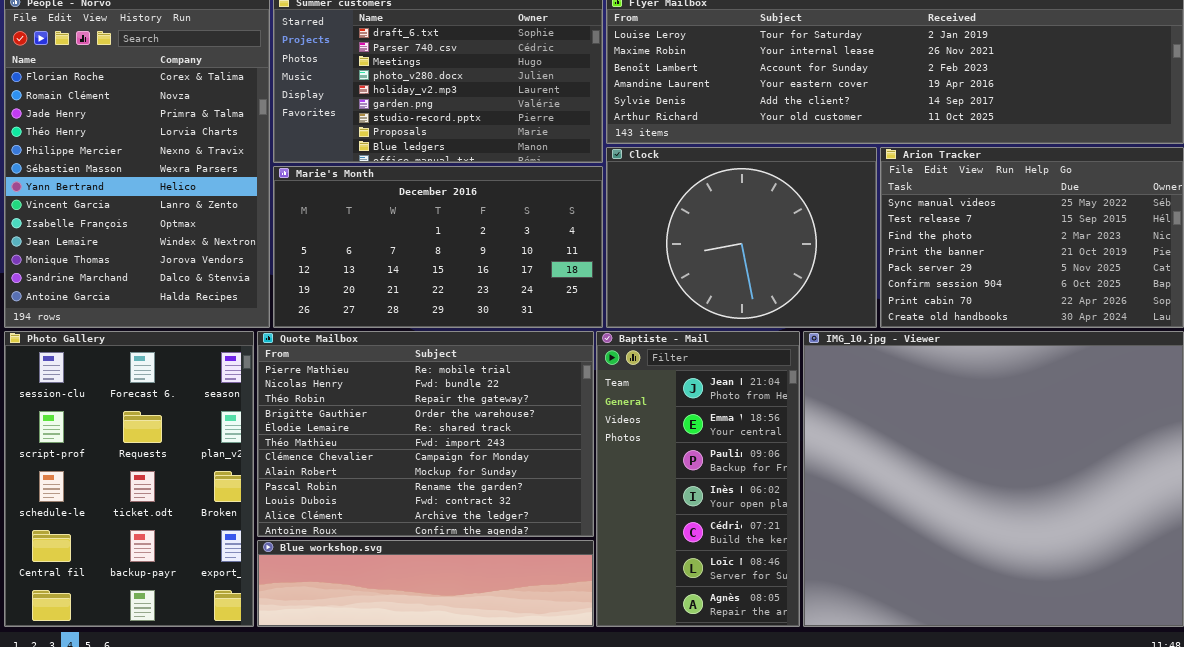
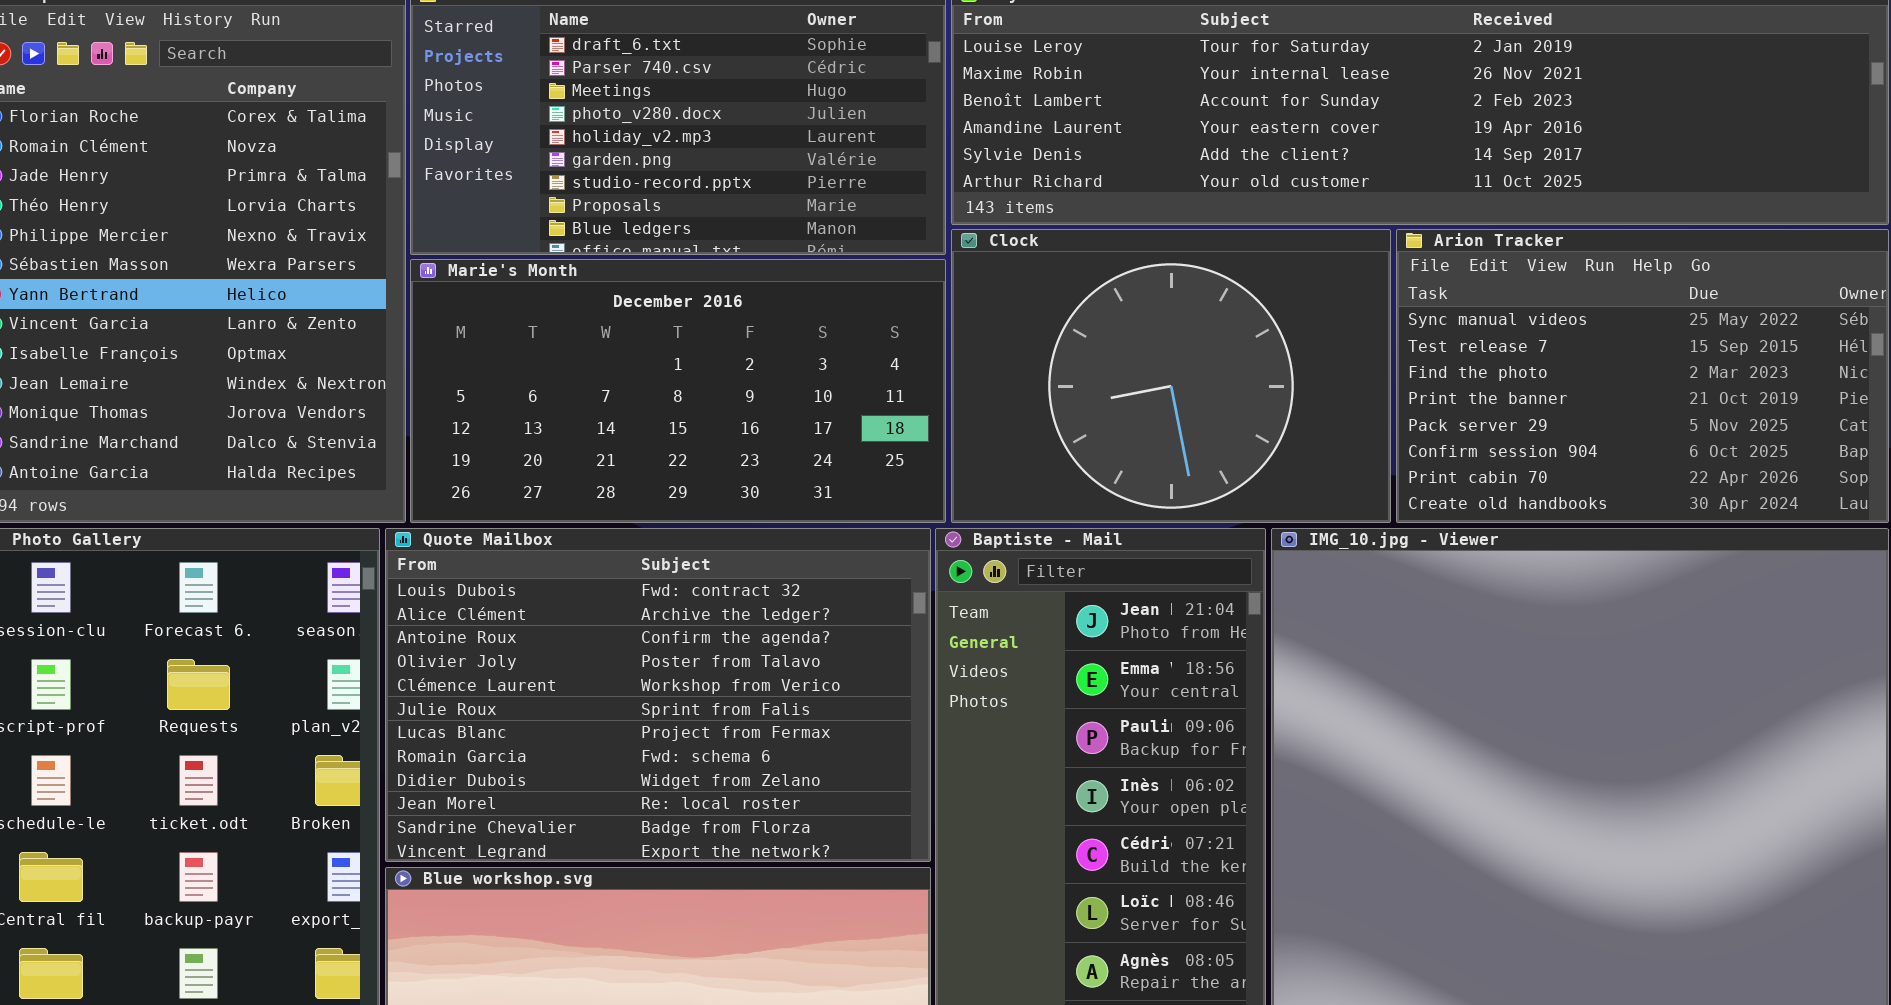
Quote Mailbox: [257,331,594,537] -> [385,528,931,862], scrolled down 9 rows

